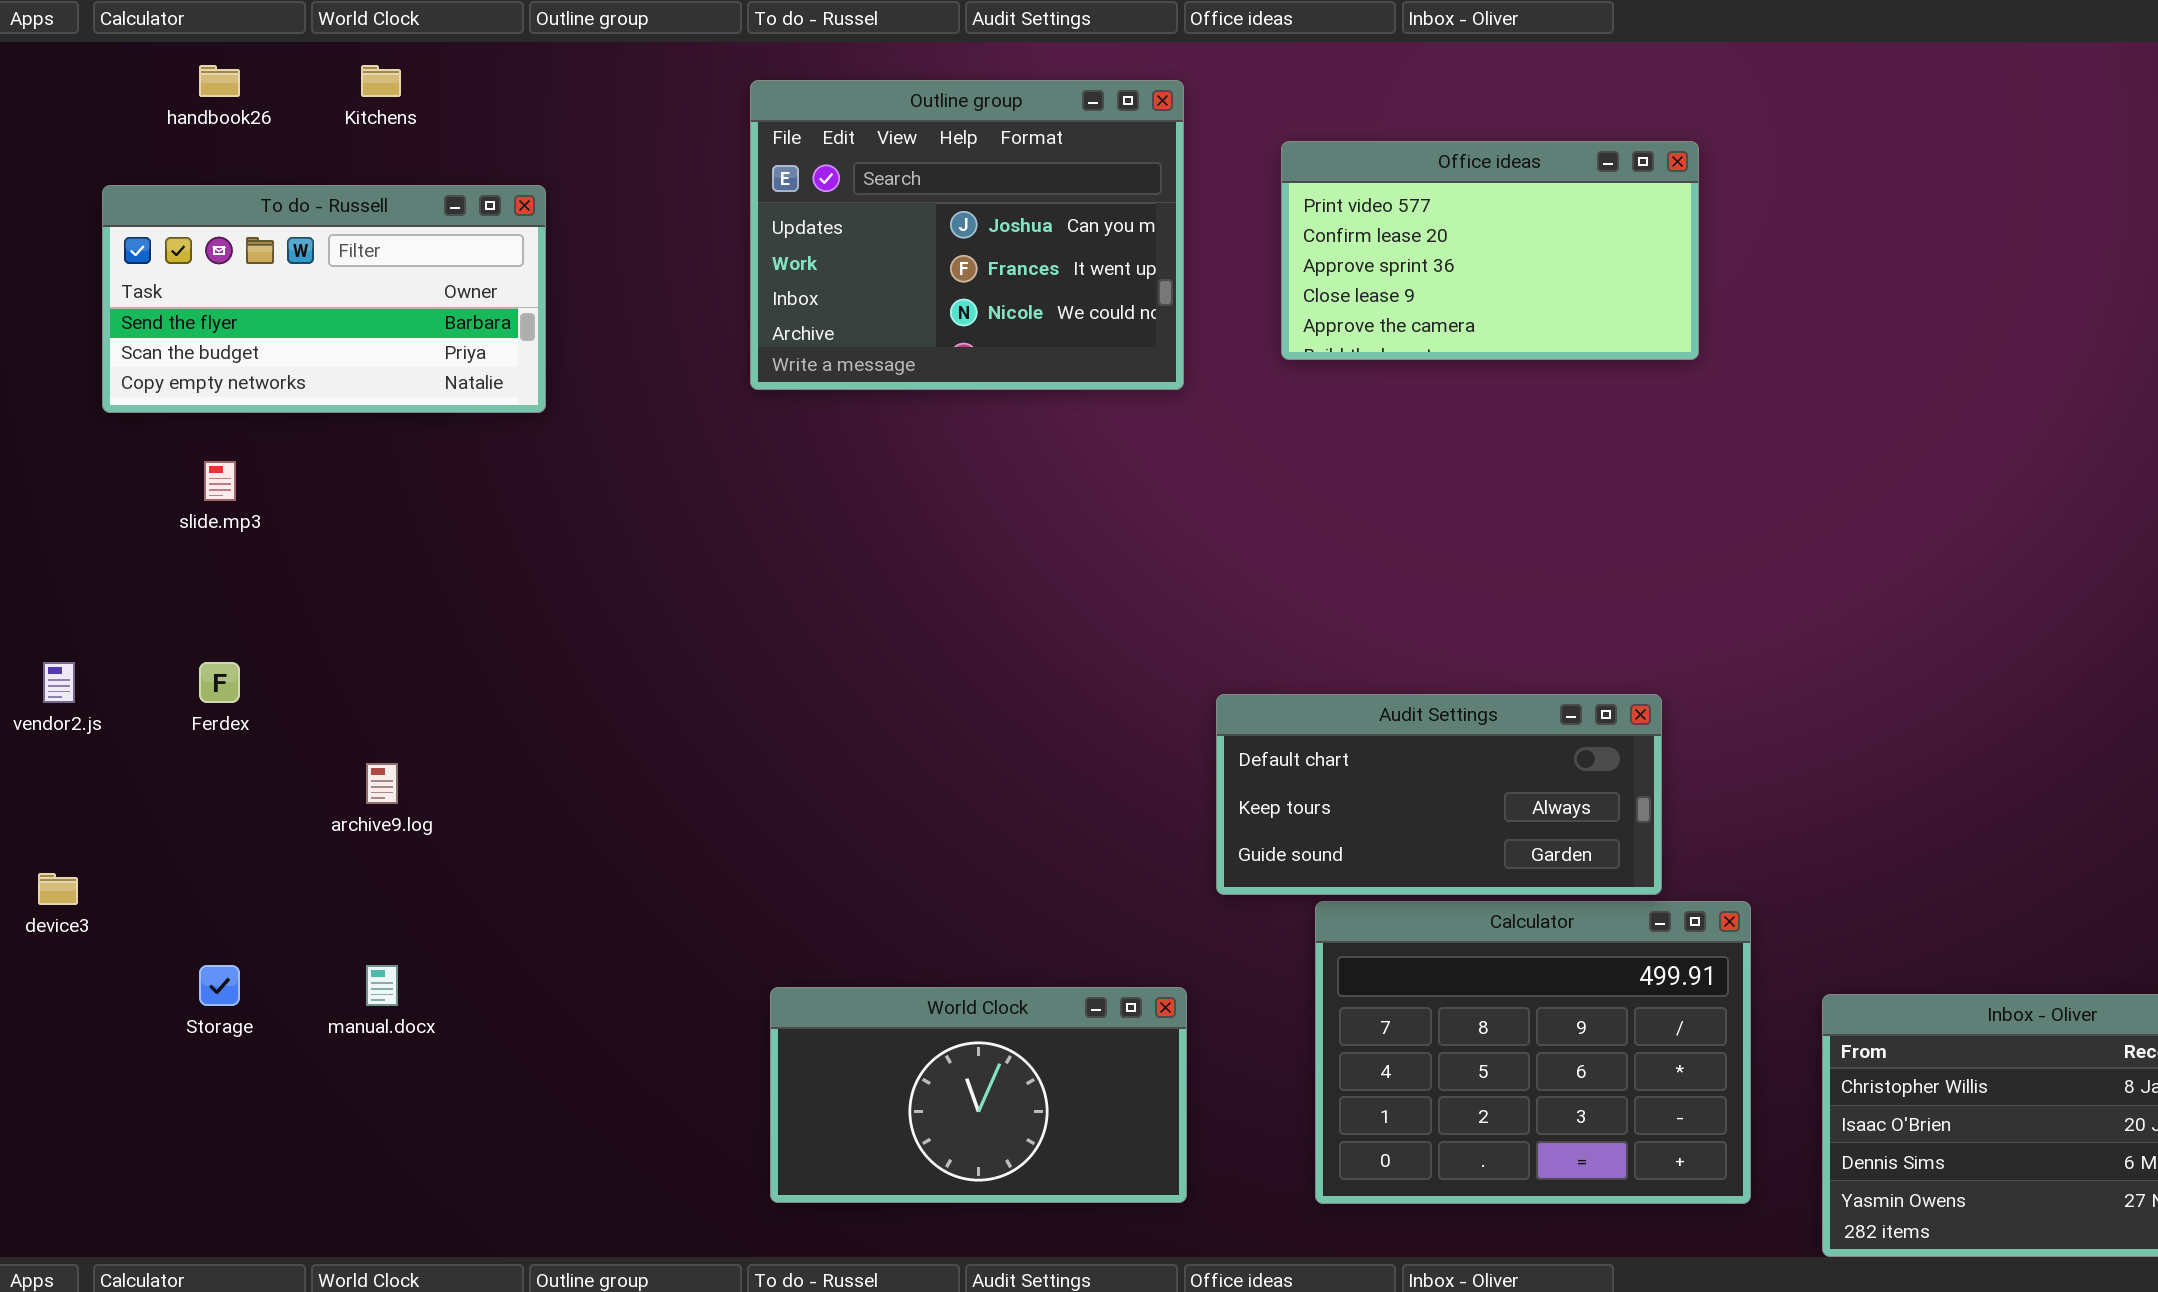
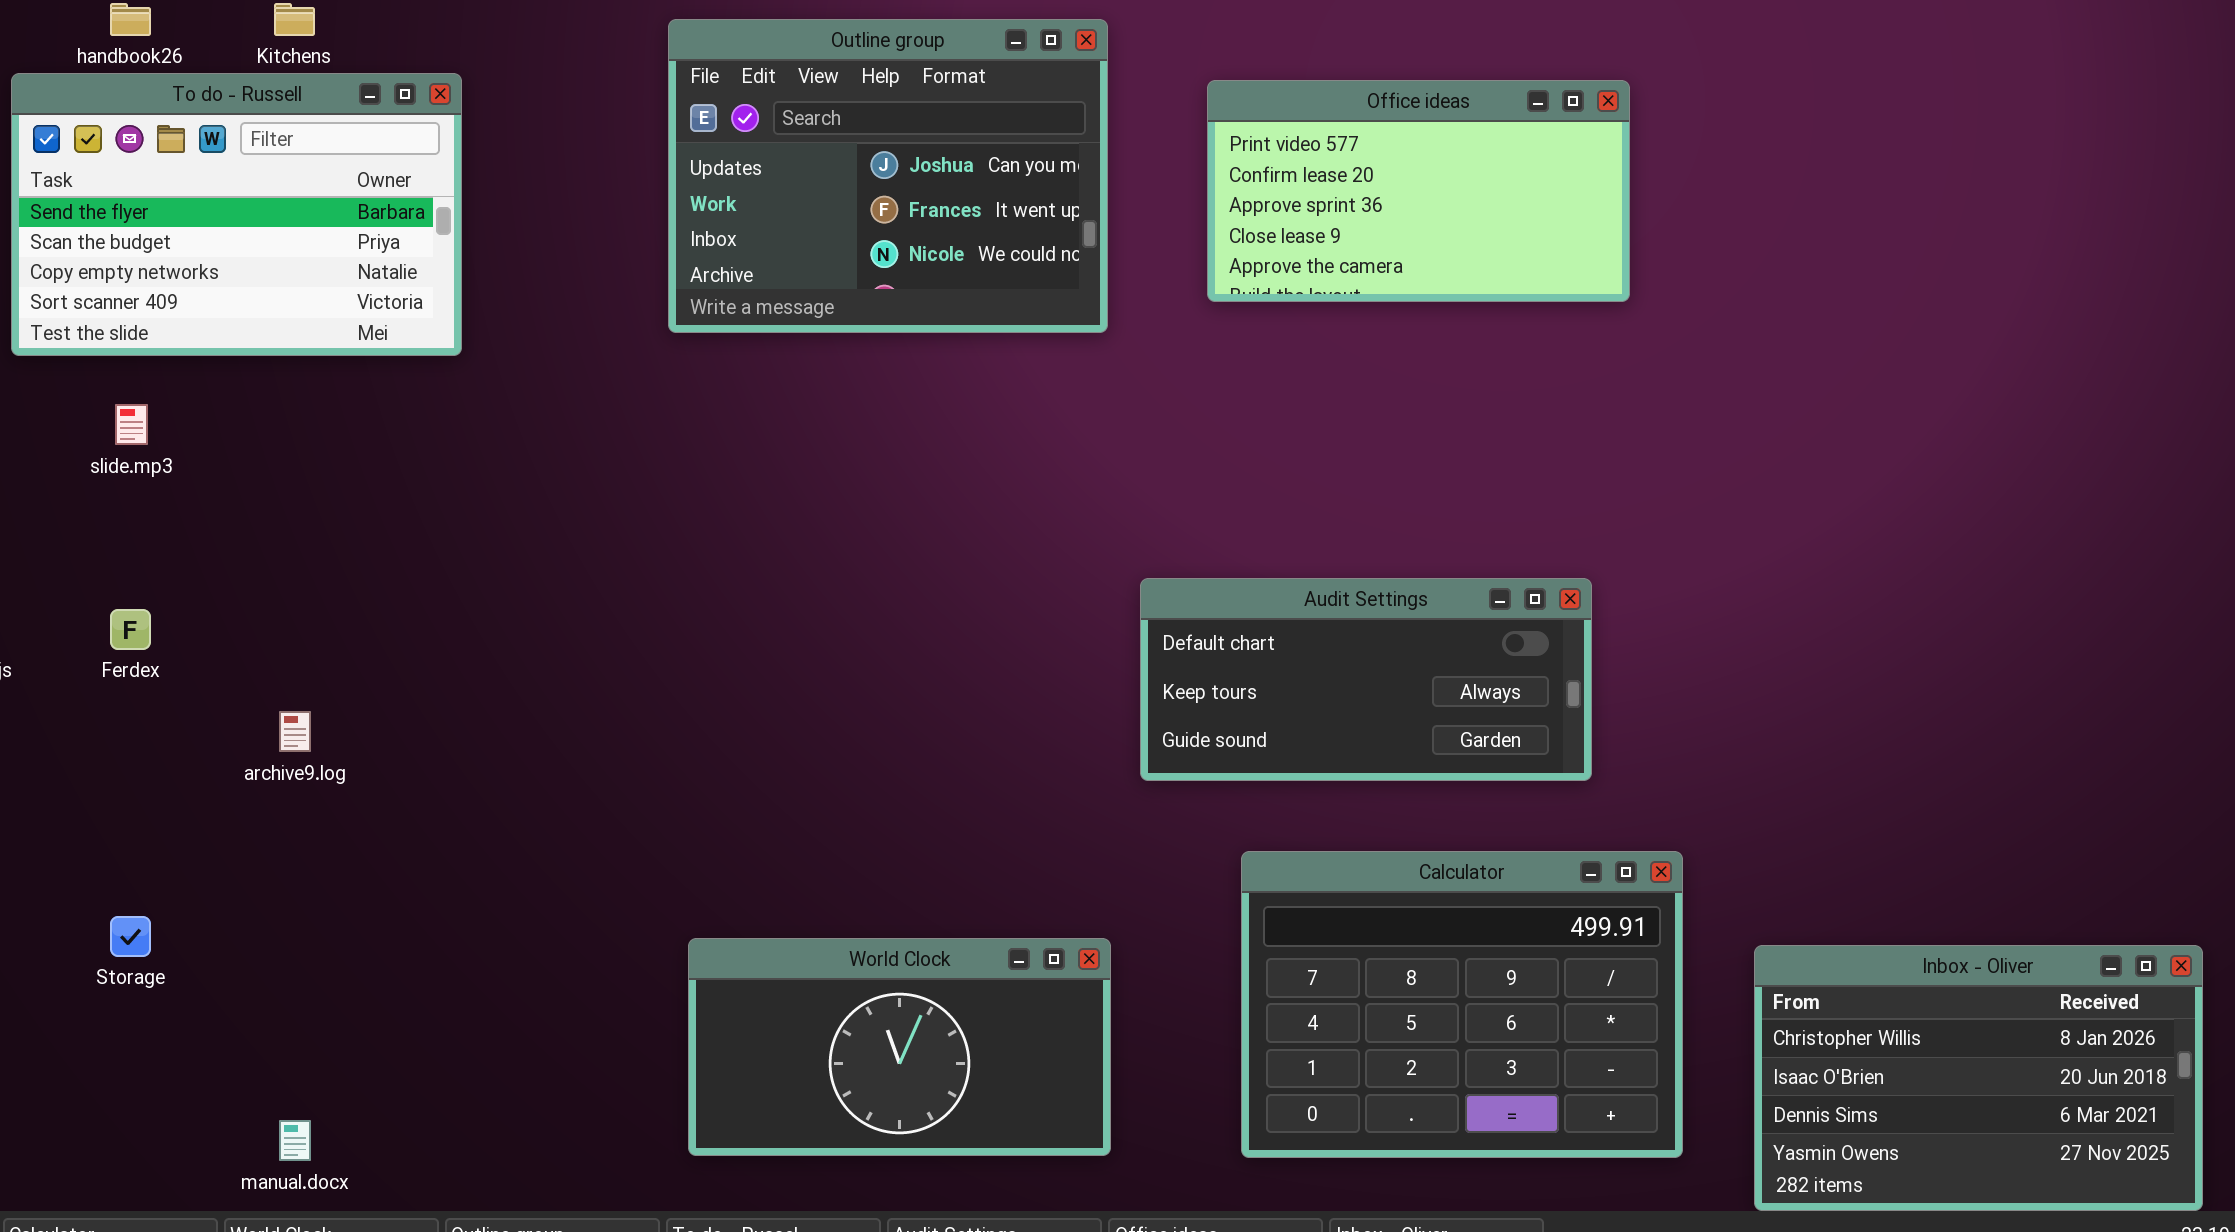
To do - Russell: [102,185,546,413] -> [11,73,462,356], resized
Audit Settings: [1216,694,1662,895] -> [1140,578,1592,781], moved
manual.docx: [366,965,398,1006] -> [279,1120,311,1161], moved

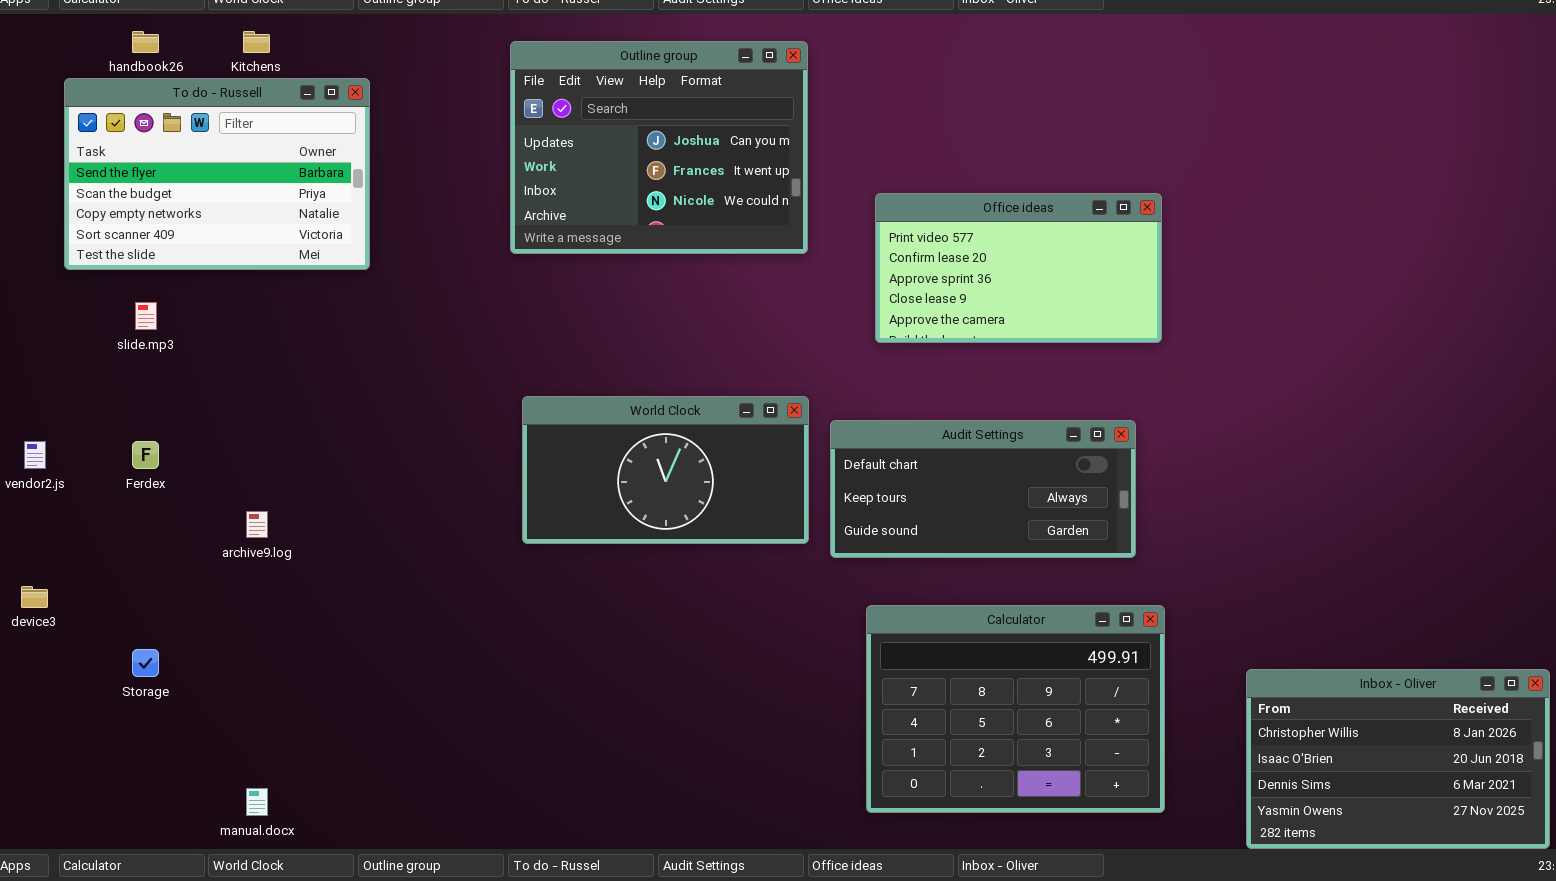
Office ideas: [1207,80,1630,302] -> [875,193,1162,343], moved
Calculator: [1241,851,1683,1158] -> [866,605,1165,813], moved
World Clock: [688,938,1111,1156] -> [522,396,809,544], moved

